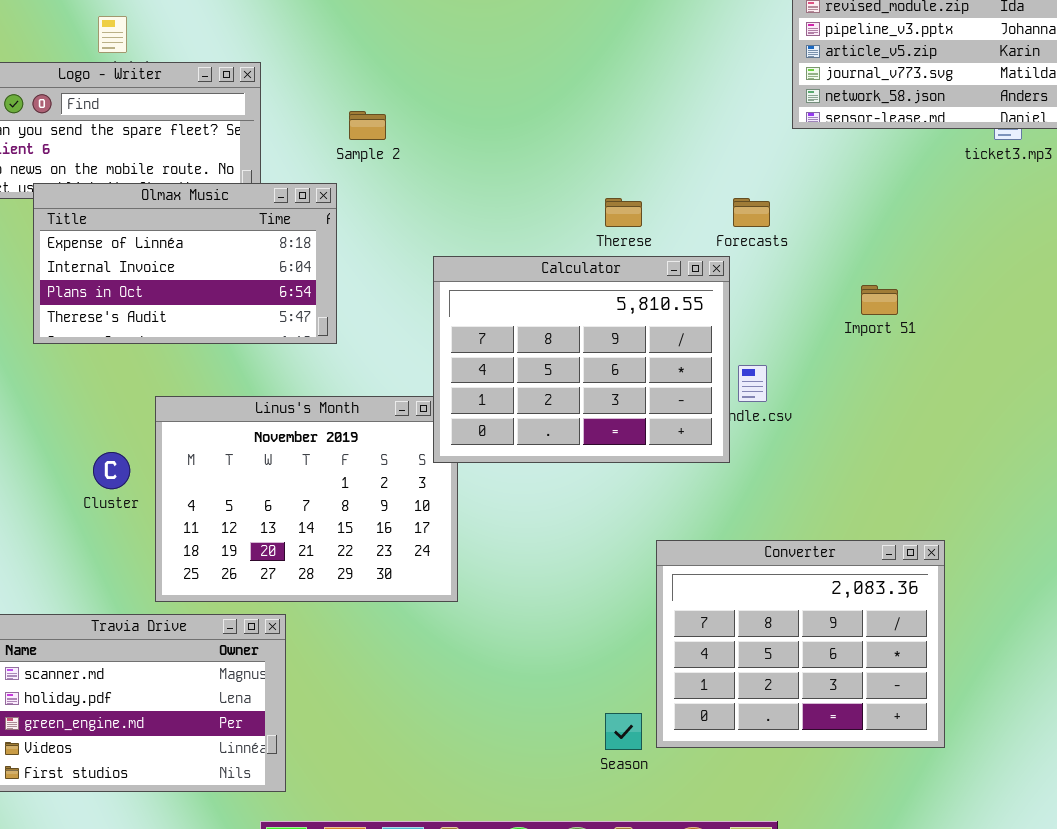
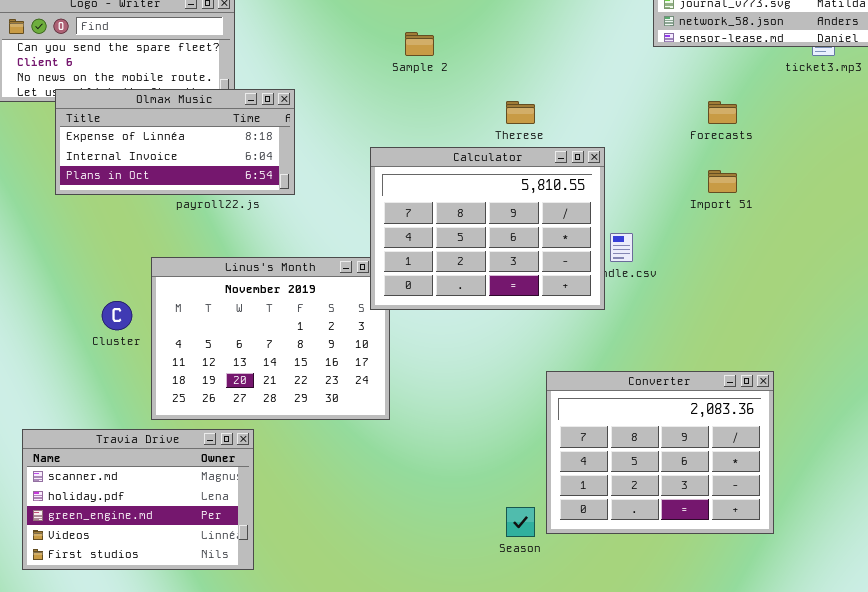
Sample 2: [349,111,386,140] -> [405,32,434,56], moved
Olmax Music: [33,183,337,344] -> [55,89,295,195], resized
Forecasts: [733,198,770,227] -> [708,101,737,124], moved

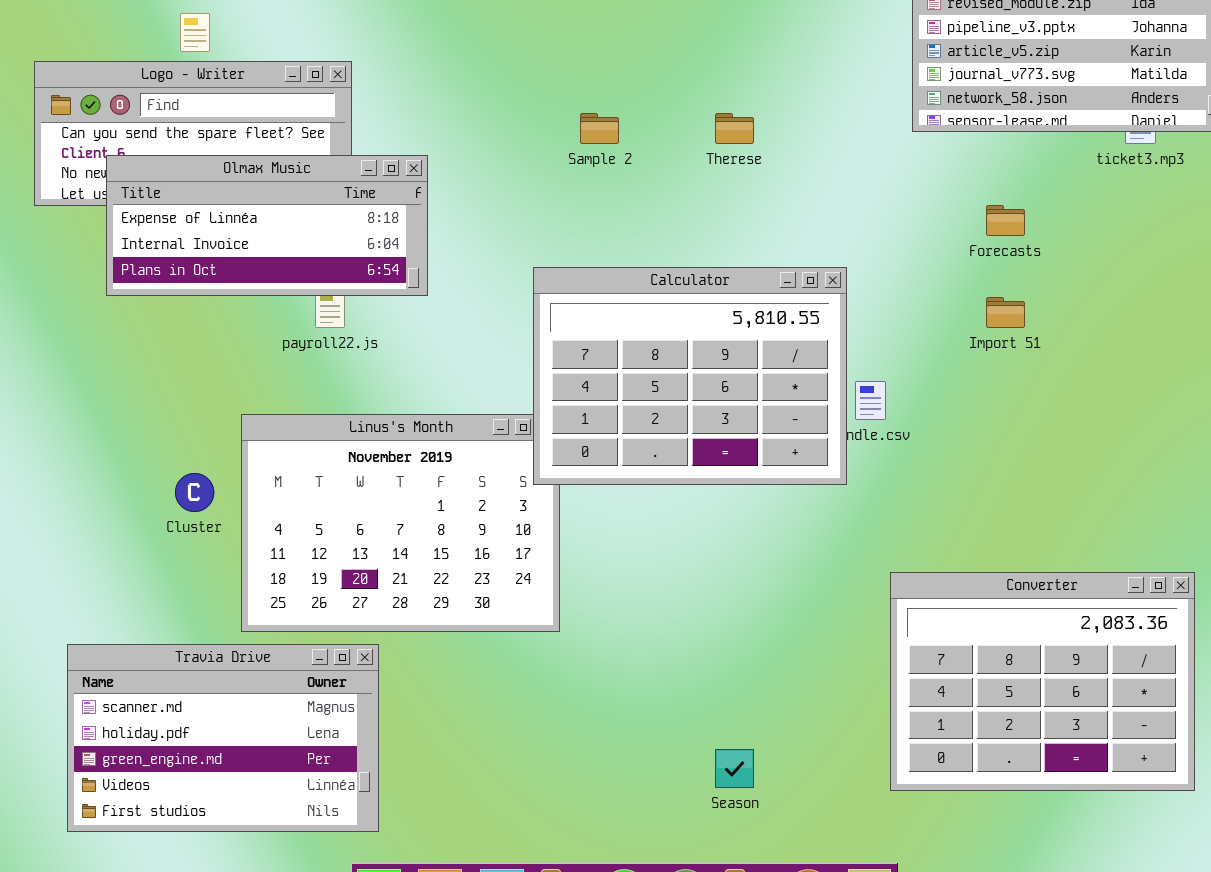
Olmax Music: [55,89,295,195] -> [106,155,428,296], moved
Therese: [506,101,535,124] -> [715,113,754,144], moved
Converter: [546,371,774,534] -> [890,572,1195,791], moved

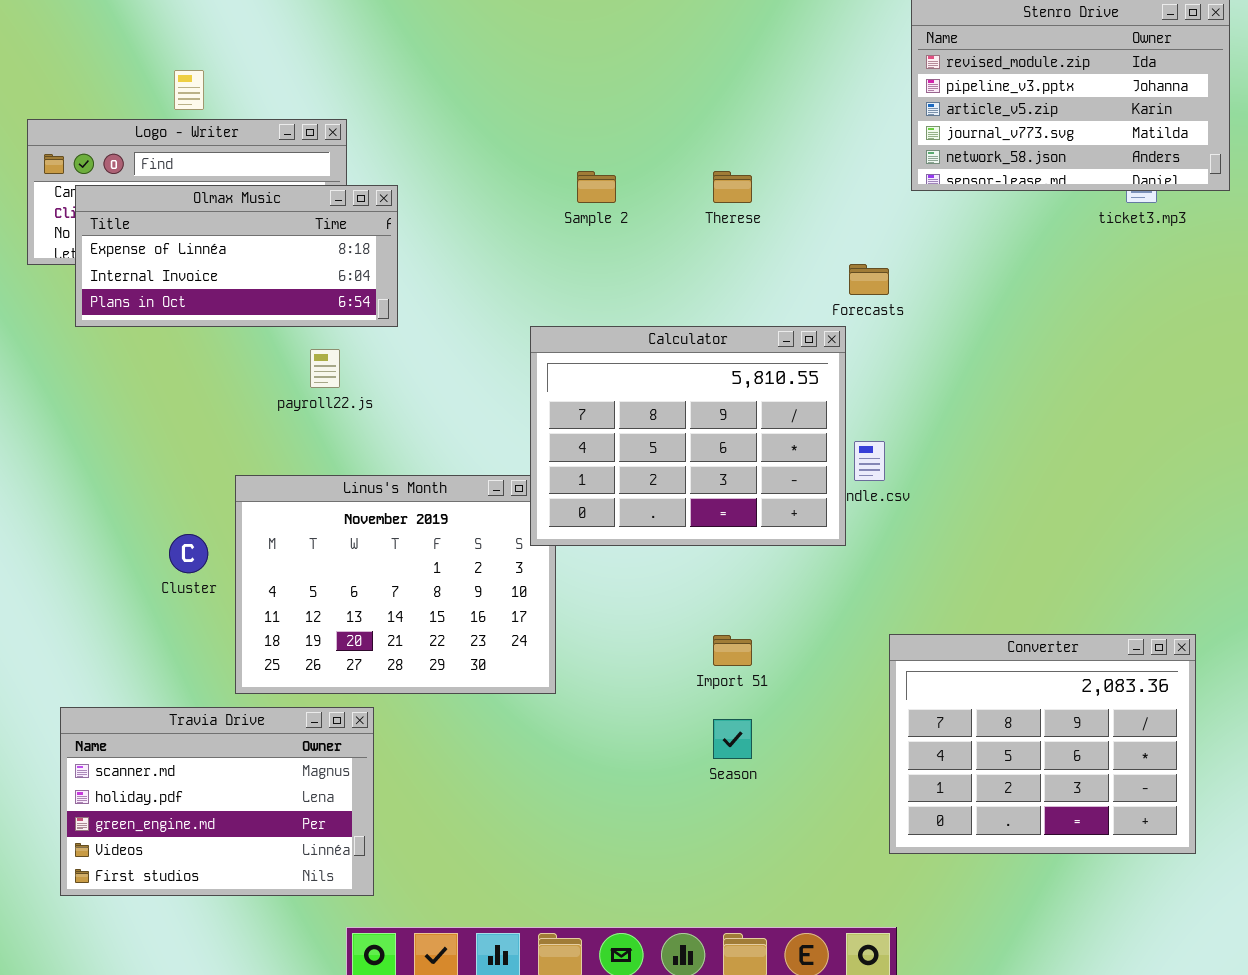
Olmax Music: [106,155,428,296] -> [75,185,398,327], moved
Forecasts: [986,205,1025,236] -> [849,264,889,295], moved
Import 51: [986,297,1025,328] -> [713,635,752,666], moved
Season: [715,749,754,788] -> [713,719,752,759], moved

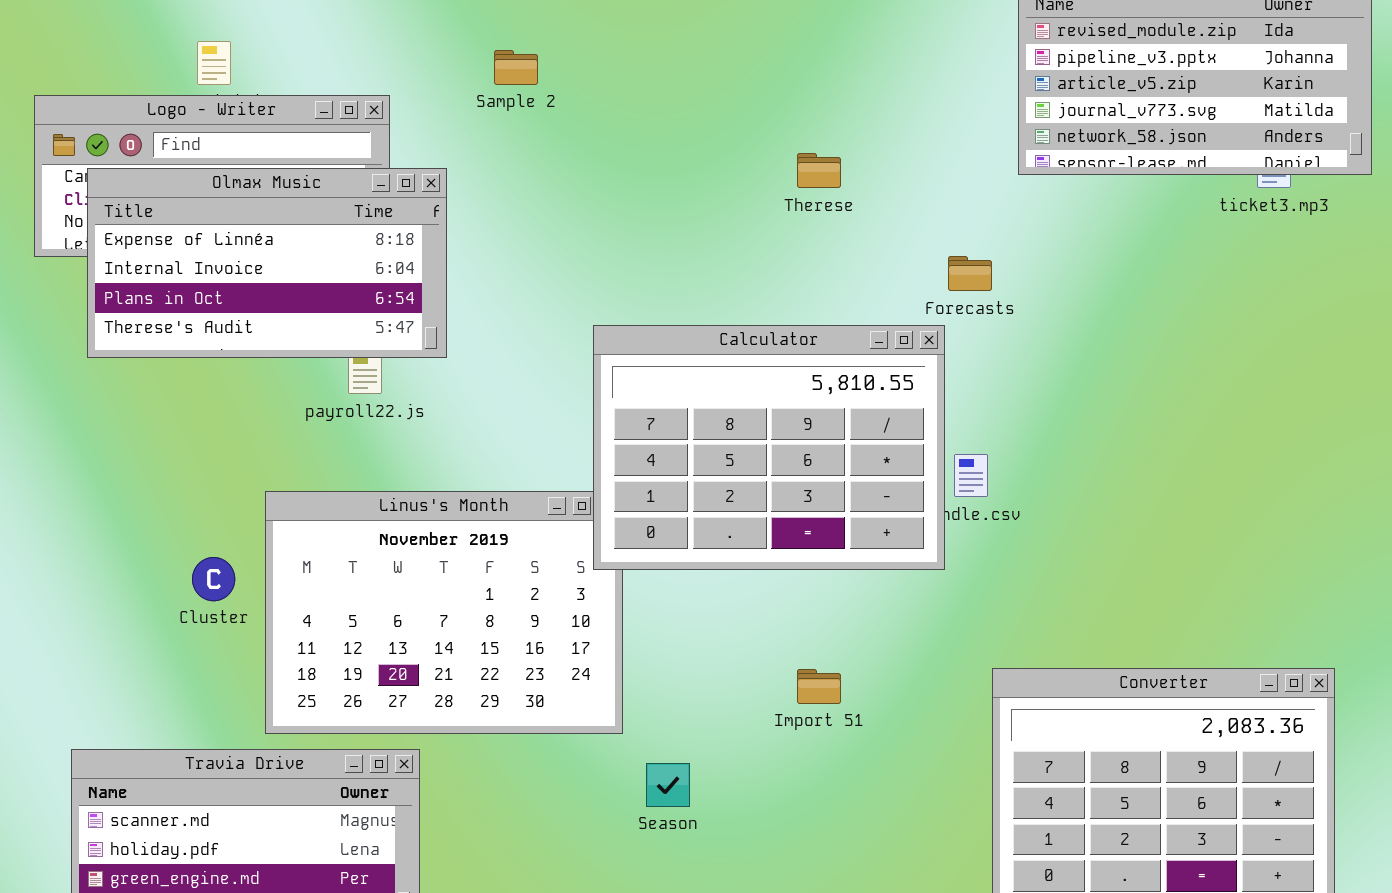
Sample 2: [577,171,616,203] -> [494,50,538,85], moved
Olmax Music: [75,185,398,327] -> [87,168,447,358], resized
Season: [713,719,752,759] -> [646,763,690,807], moved

